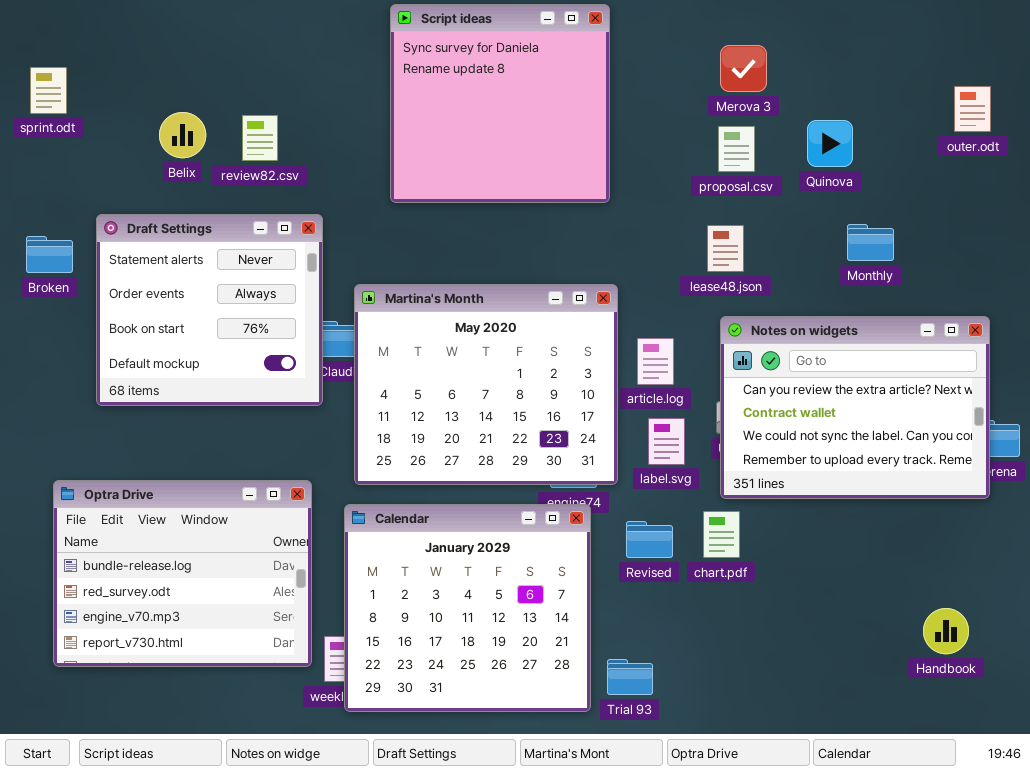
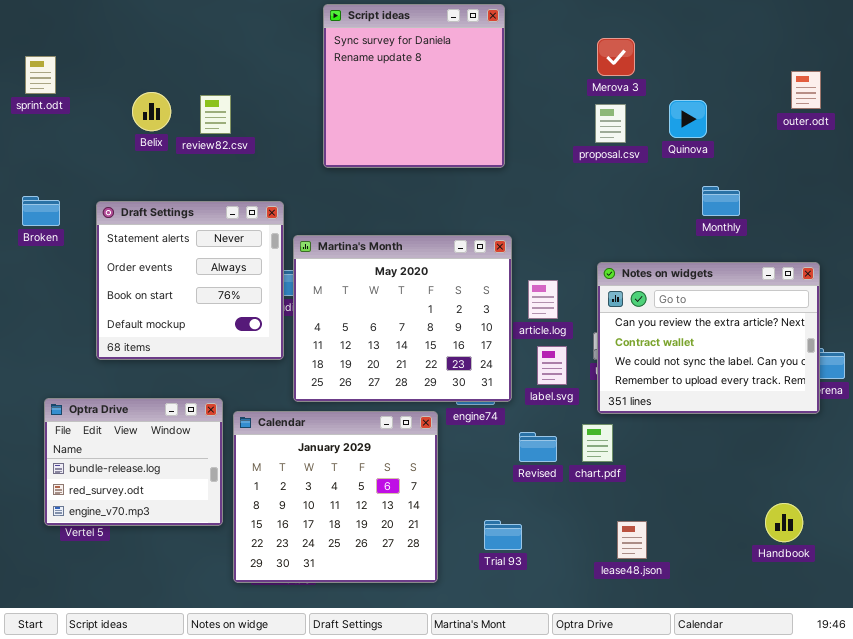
Draft Settings: [96,214,323,406] -> [96,201,284,360], moved
lease48.json: [707,225,744,272] -> [617,521,647,559], moved
Optra Drive: [53,480,312,667] -> [44,398,223,526], resized
Calendar: [344,504,591,712] -> [233,411,438,583], moved
Trial 93: [607,659,653,695] -> [484,520,522,550], moved

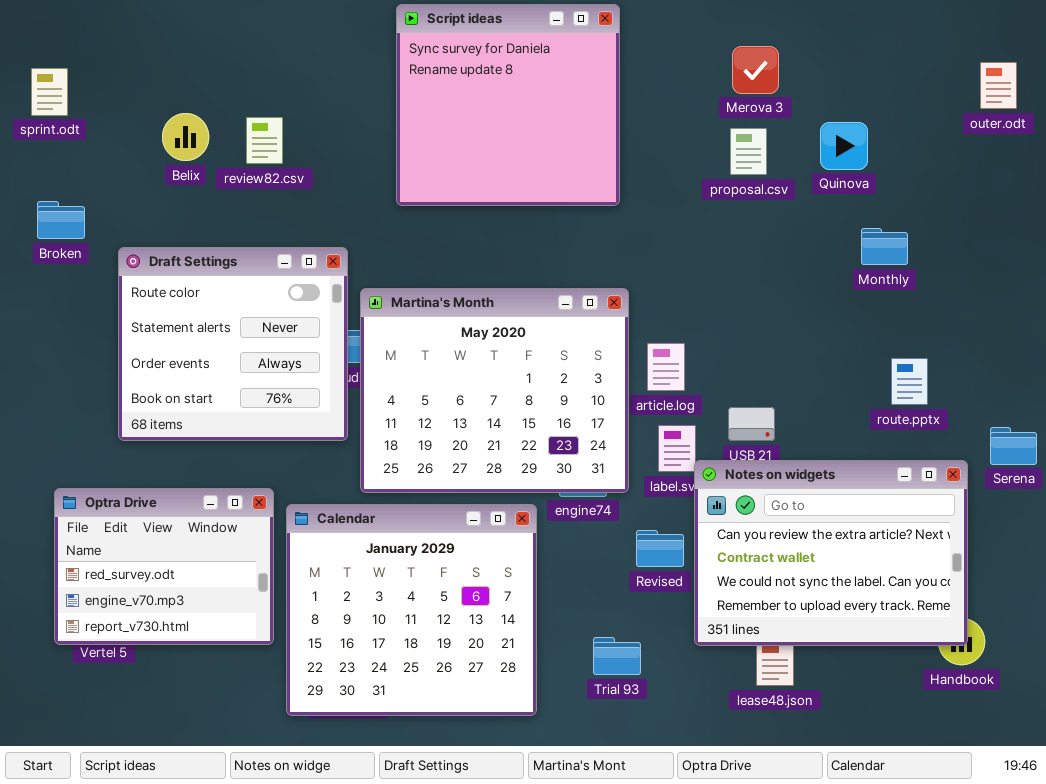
outer.odt: [791,71,821,109] -> [980,62,1017,109], moved
Broken: [22,196,60,226] -> [37,201,85,239], moved
Draft Settings: [96,201,284,360] -> [118,247,348,441], scrolled up 1 row
Notes on widgets: [597,262,820,414] -> [694,460,968,646], moved
Optra Drive: [44,398,223,526] -> [54,488,274,645], scrolled down 1 row

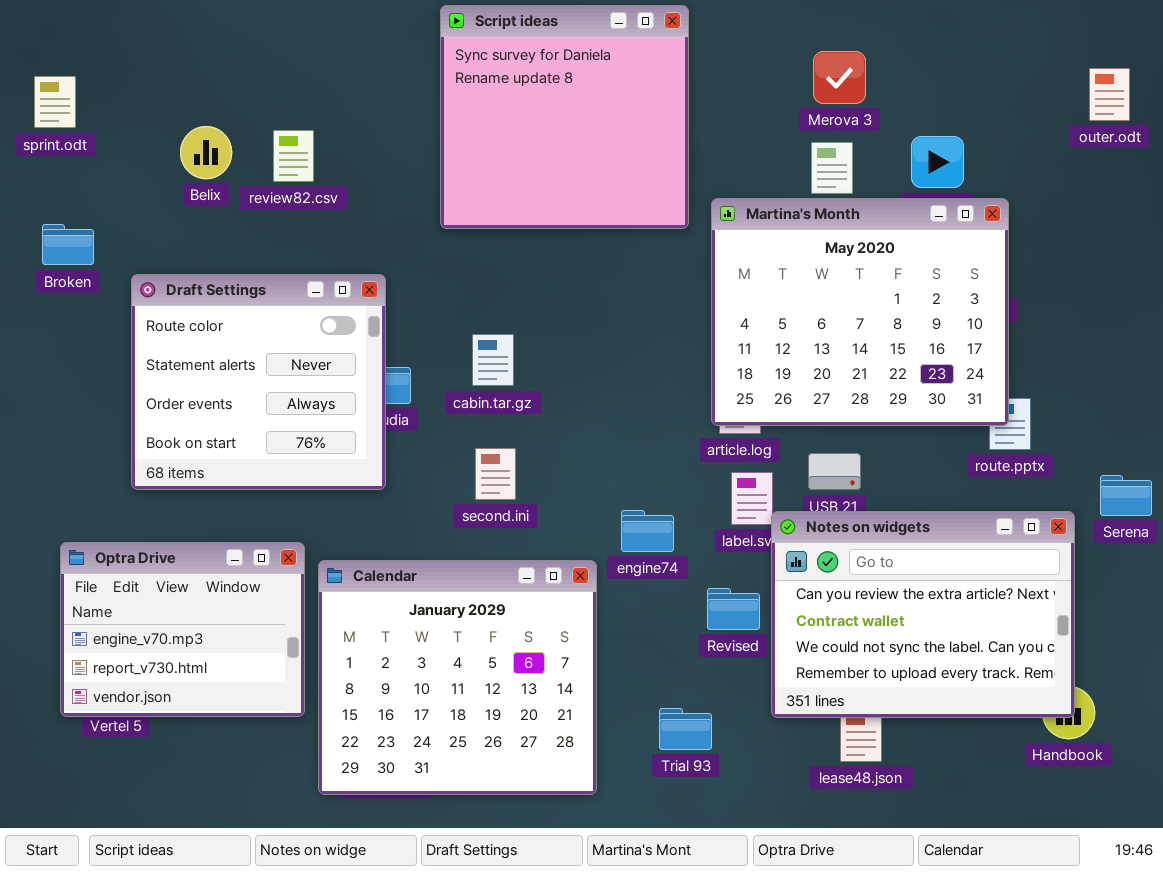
Martina's Month: [360,288,629,493] -> [711,198,1009,426], moved
Optra Drive: [54,488,274,645] -> [60,542,305,717], scrolled down 1 row

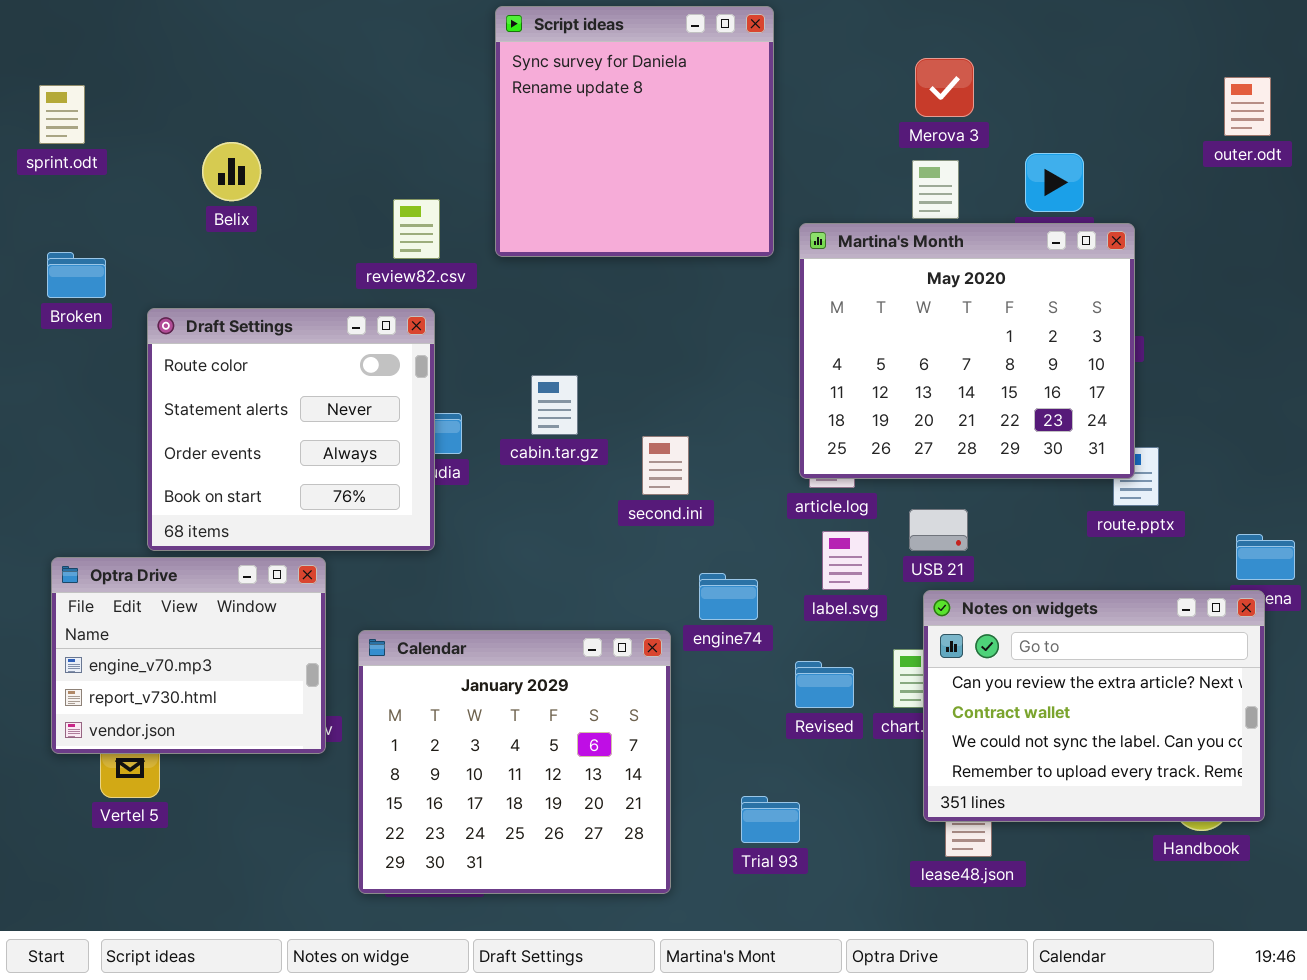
review82.csv: [273,130,314,182] -> [393,199,440,259], moved
second.ini: [475,448,516,500] -> [642,436,689,495], moved
Notes on widgets: [771,511,1075,718] -> [923,590,1265,822], moved
Optra Drive: [60,542,305,717] -> [51,557,326,754], moved

